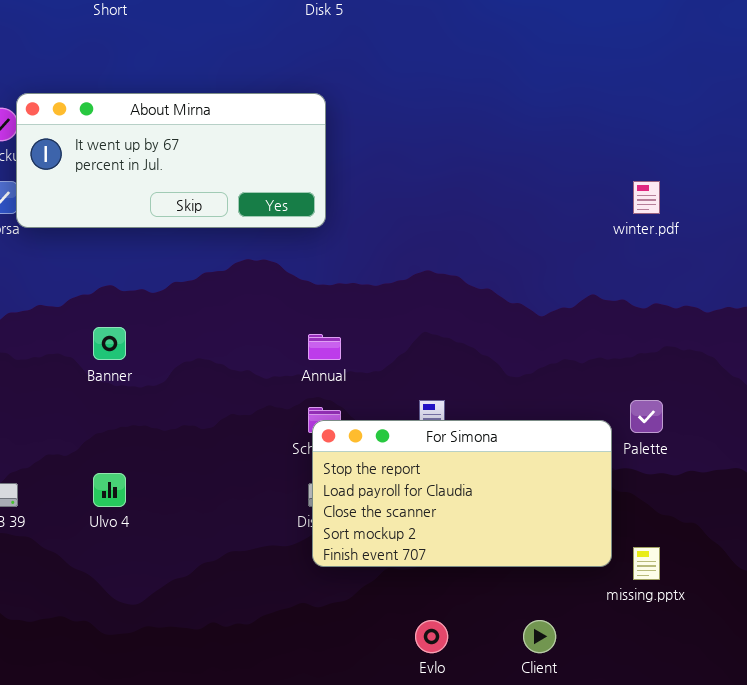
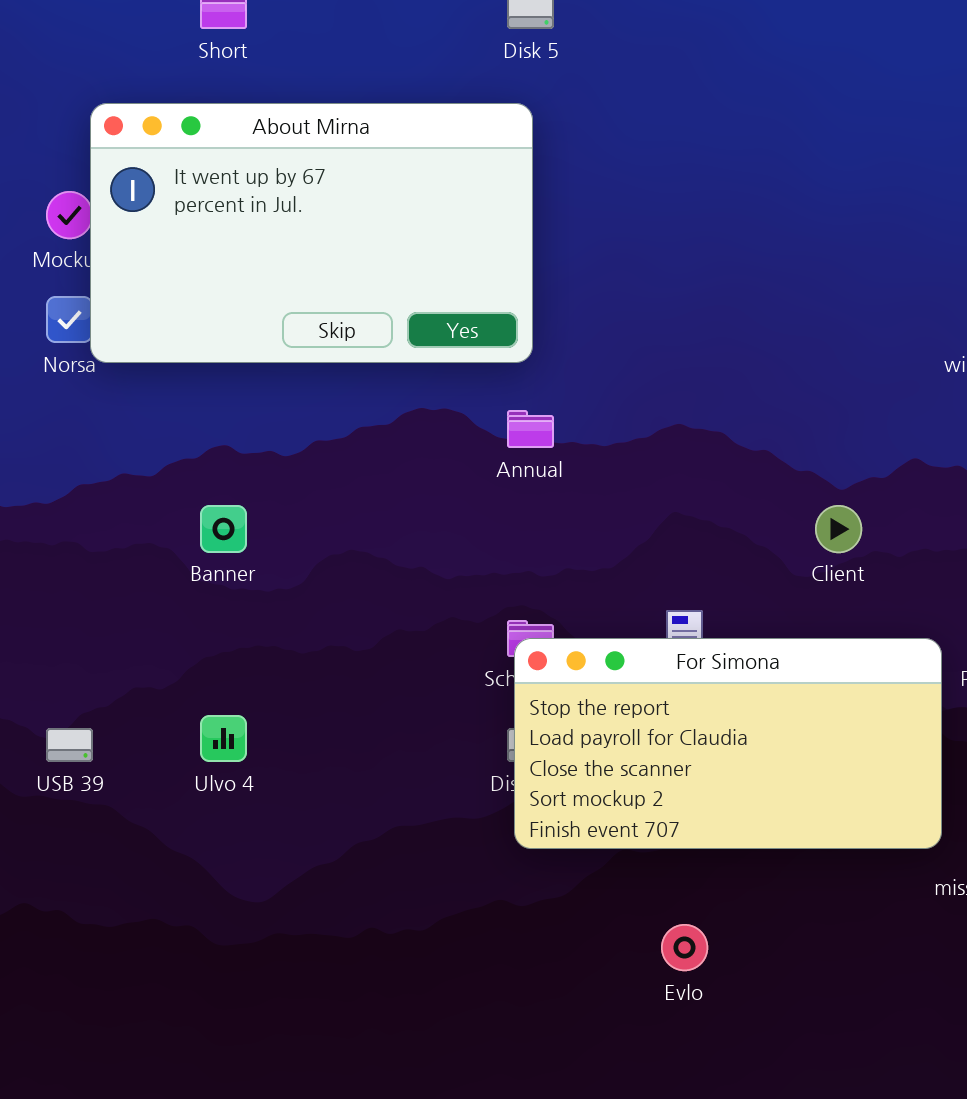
About Mirna: [16,93,326,228] -> [90,103,533,363], resized
Annual: [308,334,341,360] -> [507,410,554,448], moved
Client: [523,620,556,653] -> [815,505,862,553], moved

